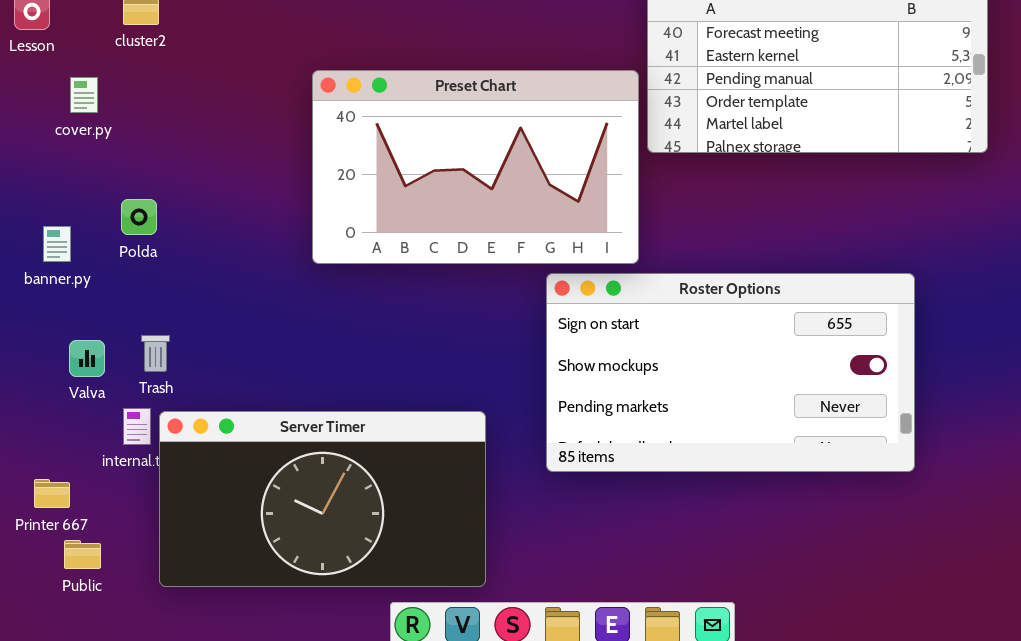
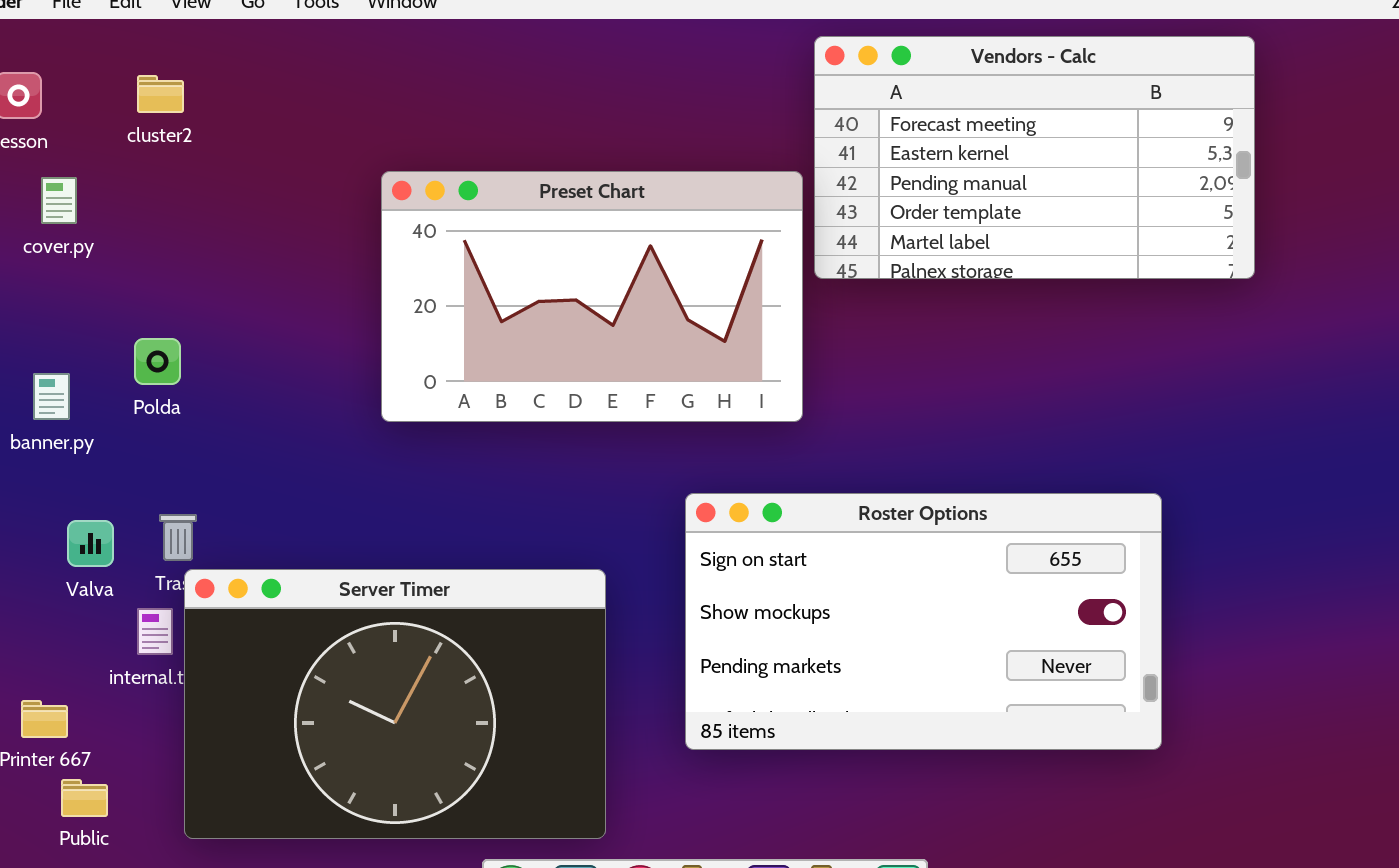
cover.py: [70,77,98,113] -> [41,177,77,224], moved
Roster Options: [546,273,915,472] -> [685,493,1162,750], moved
Server Timer: [159,411,486,587] -> [184,569,606,839], resized

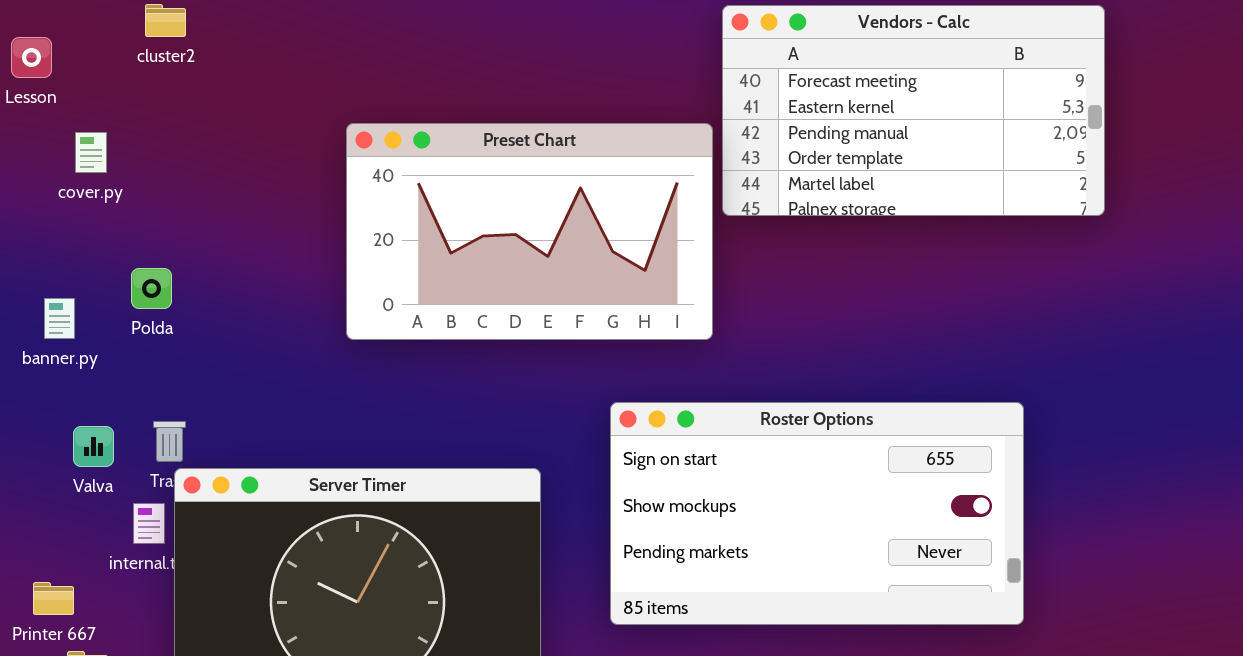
cluster2: [137,75,184,113] -> [145,4,186,37], moved
cover.py: [41,177,77,224] -> [75,132,107,173], moved

